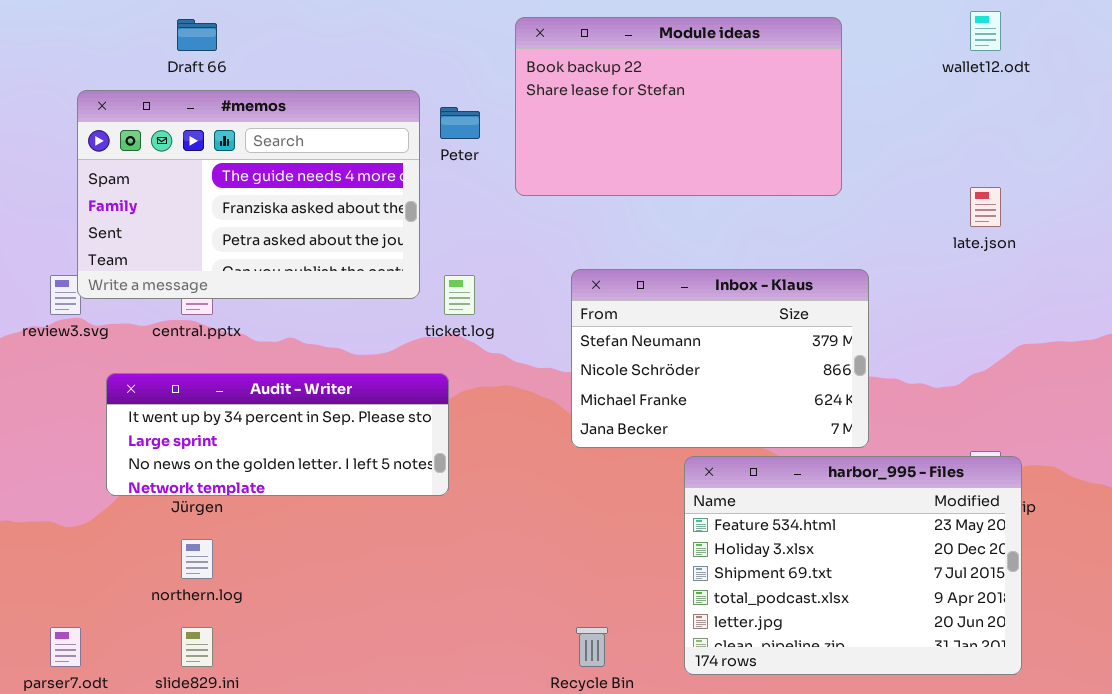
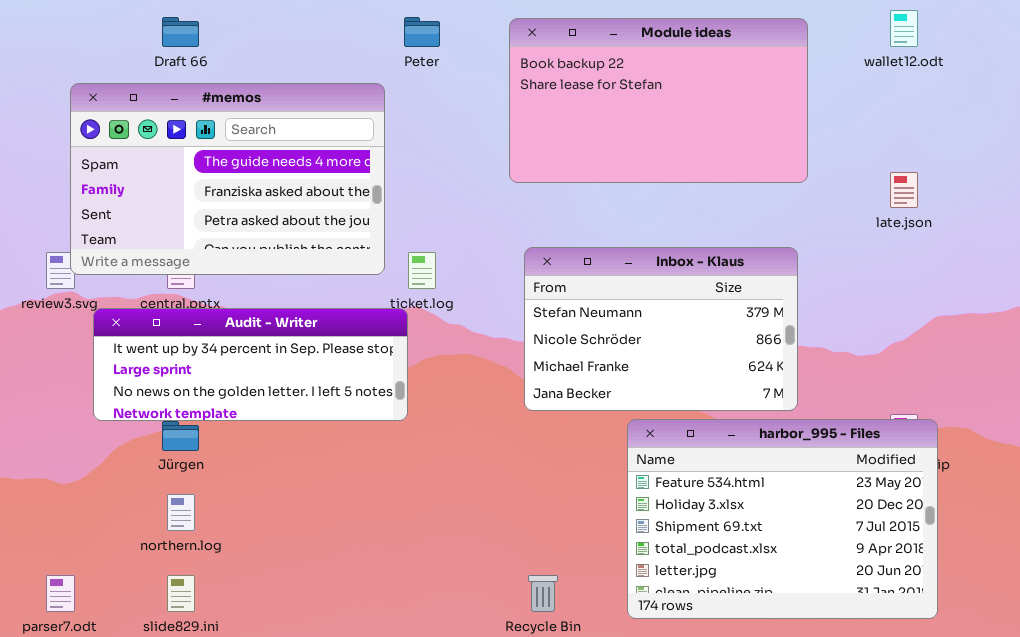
Module ideas: [515,17,842,196] -> [509,18,808,183], moved
Peter: [440,107,480,139] -> [404,17,440,47], moved
Audit - Writer: [106,373,449,496] -> [93,308,408,421], moved

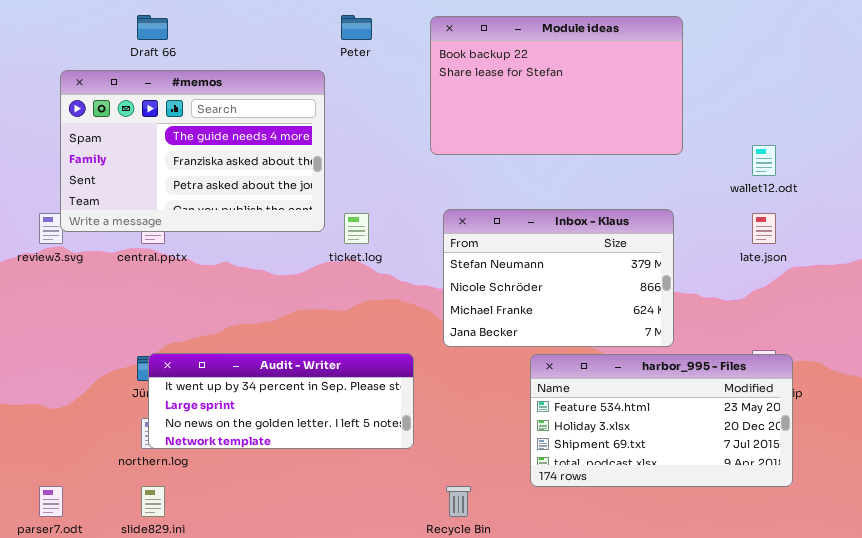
wallet12.odt: [890,10,918,47] -> [752,145,776,176], moved
late.json: [890,172,918,208] -> [752,213,776,244], moved
Audit - Writer: [93,308,408,421] -> [148,353,414,449], moved
harbor_995 - Files: [627,419,938,619] -> [530,354,793,487], resized

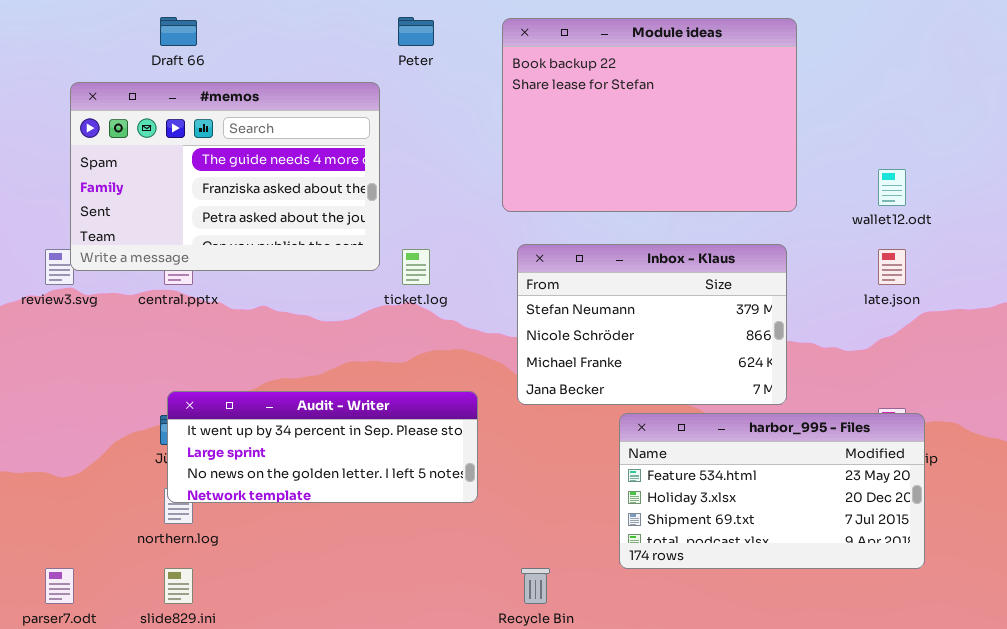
Module ideas: [430,16,683,155] -> [502,18,797,212], resized
Audit - Writer: [148,353,414,449] -> [167,391,478,503], moved

